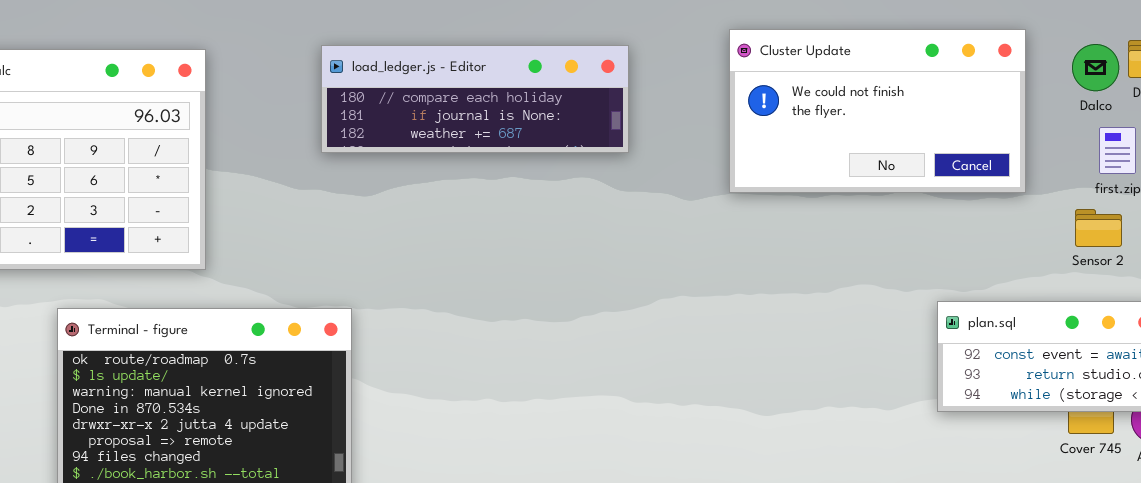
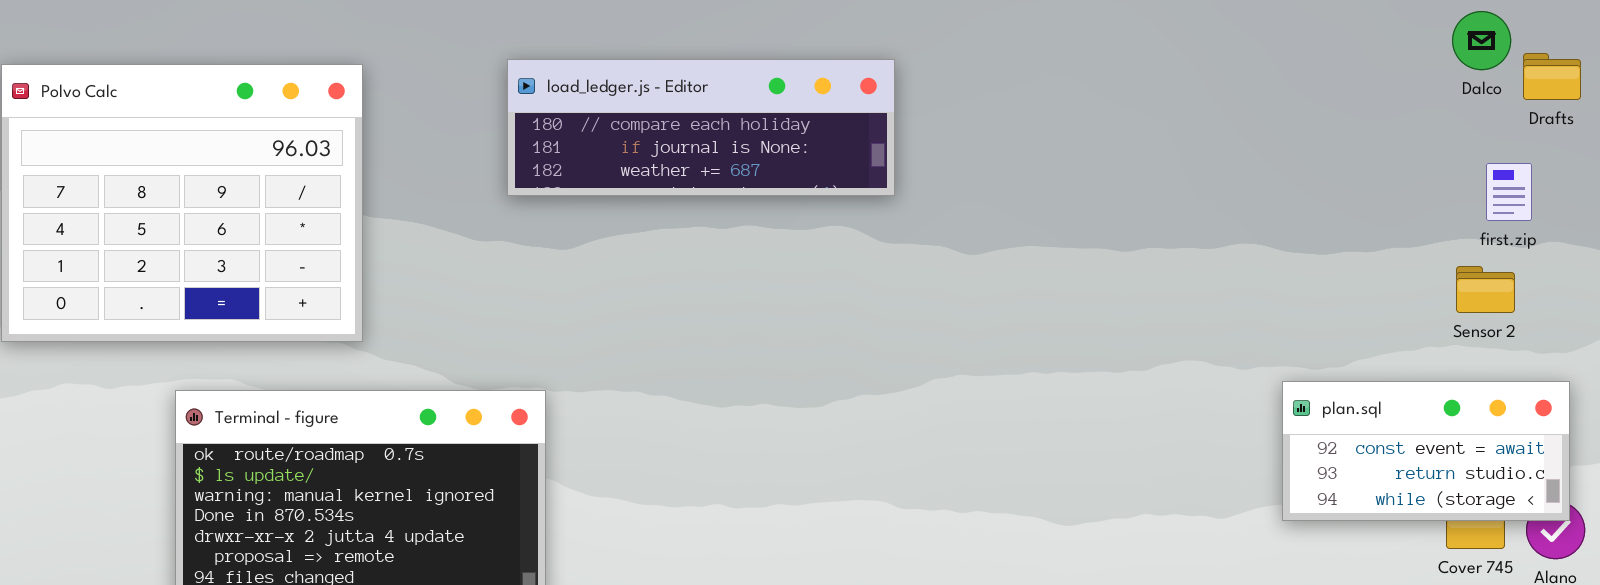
Cluster Update: [729,29,1026,193] -> none, closed
Dalco: [1072,44,1119,91] -> [1452,11,1511,70], moved

